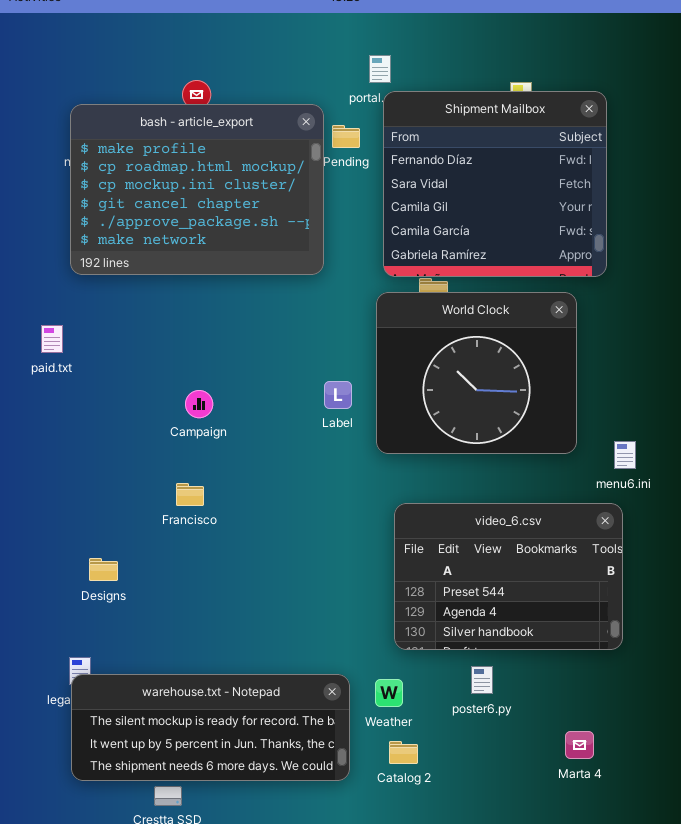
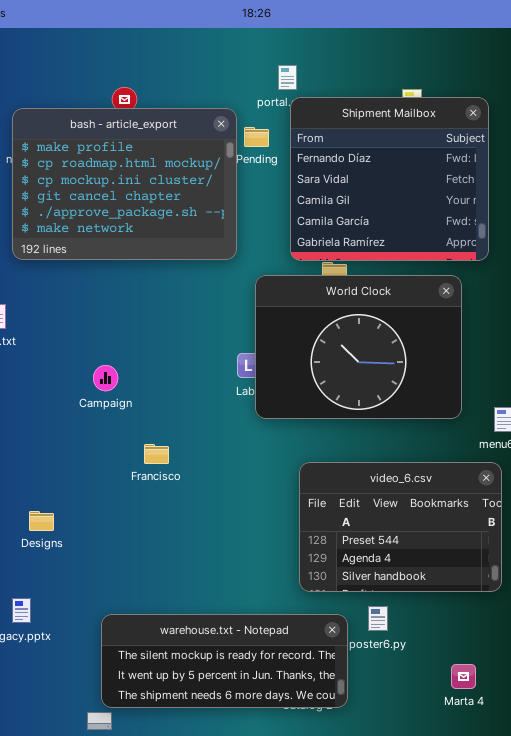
World Clock: [376,292,577,454] -> [255,275,462,419], resized
Campaign: [185,390,213,418] -> [93,365,118,391], moved
Francisco: [176,483,204,506] -> [144,444,169,464], moved
warehouse.txt - Notepad: [71,674,350,781] -> [101,614,348,708], moved

